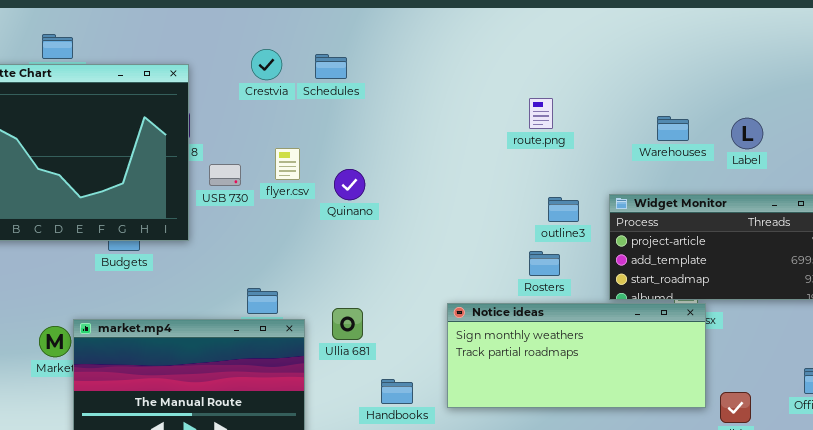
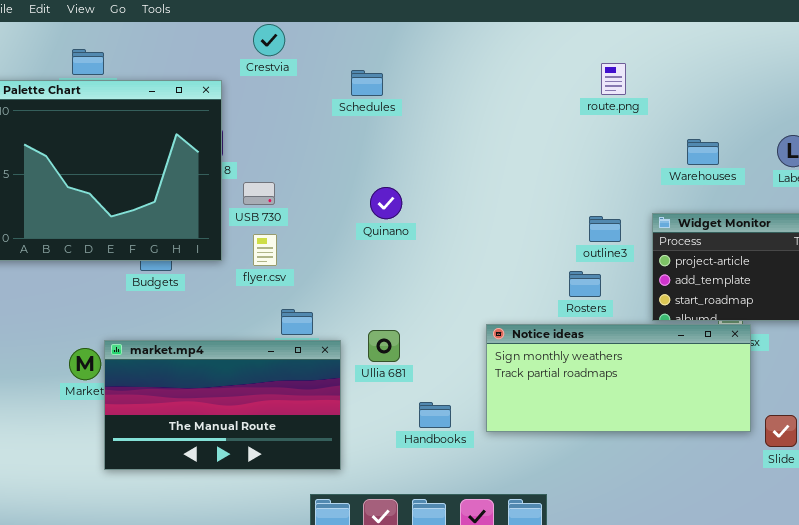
Crestvia: [251,49,282,80] -> [253,24,285,56], moved
route.png: [529,98,553,129] -> [601,63,626,95], moved
Warehouses: [657,116,689,141] -> [687,139,719,165], moved
flyer.csv: [275,148,300,180] -> [253,234,277,266], moved

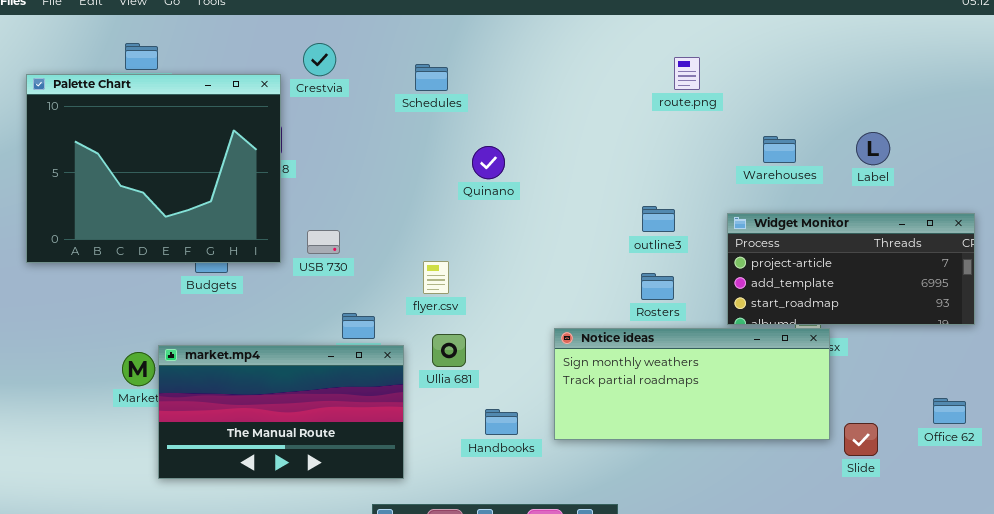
Crestvia: [253,24,285,56] -> [303,43,336,76], moved
USB 730: [243,182,275,205] -> [307,230,340,254], moved
Quinano: [370,187,402,219] -> [472,146,505,179], moved
outline3: [589,216,621,242] -> [642,206,675,232], moved
flyer.csv: [253,234,277,266] -> [423,261,449,294], moved

